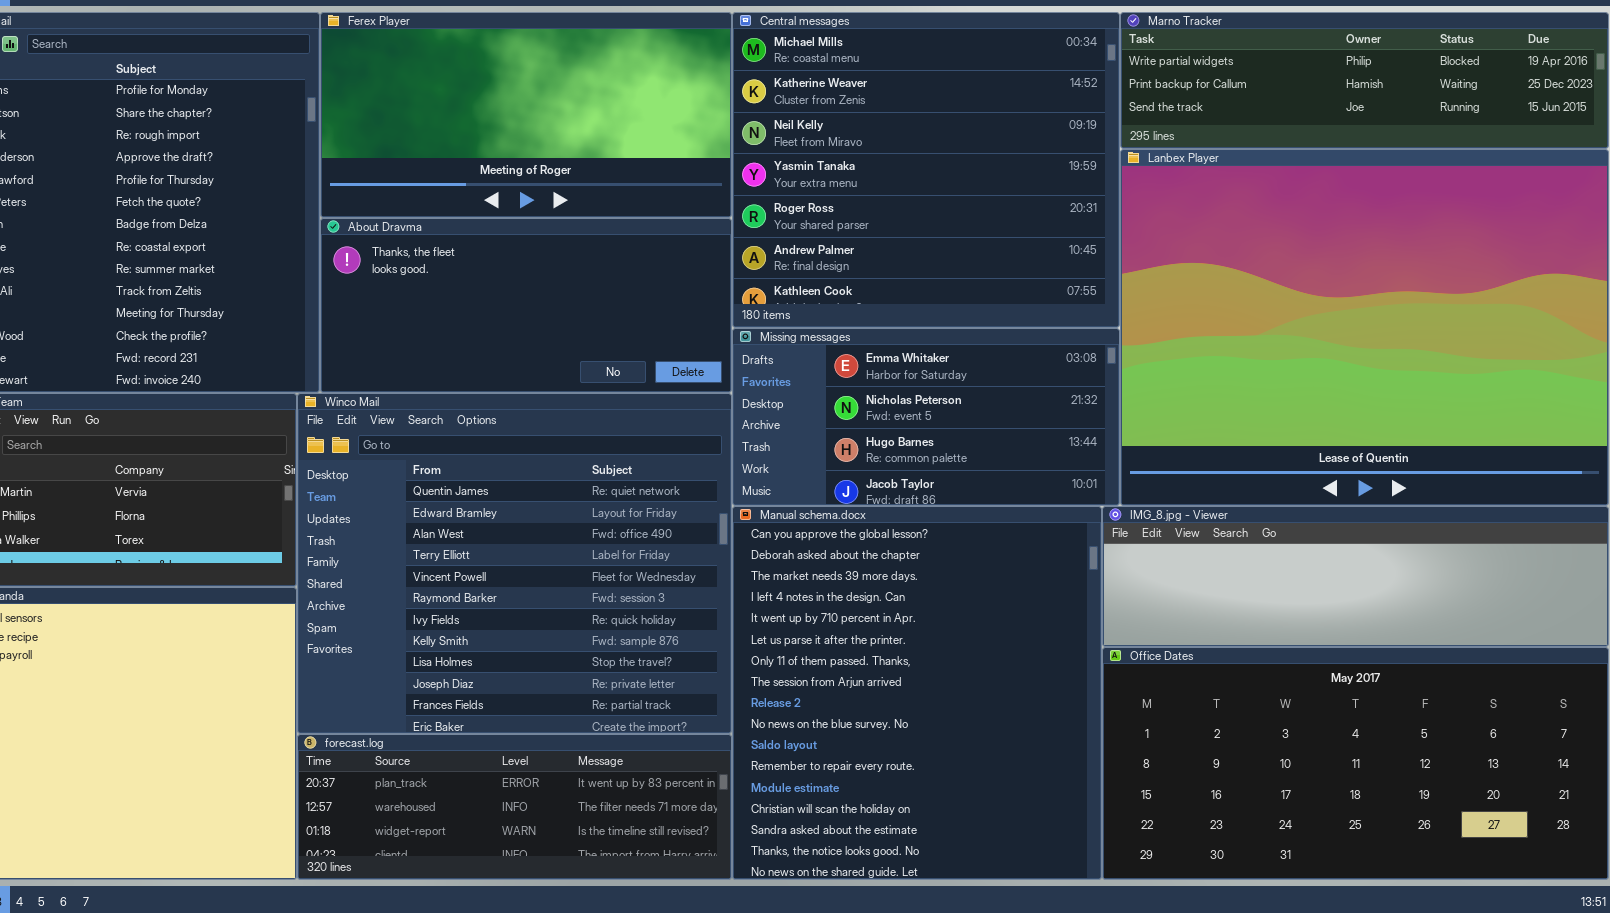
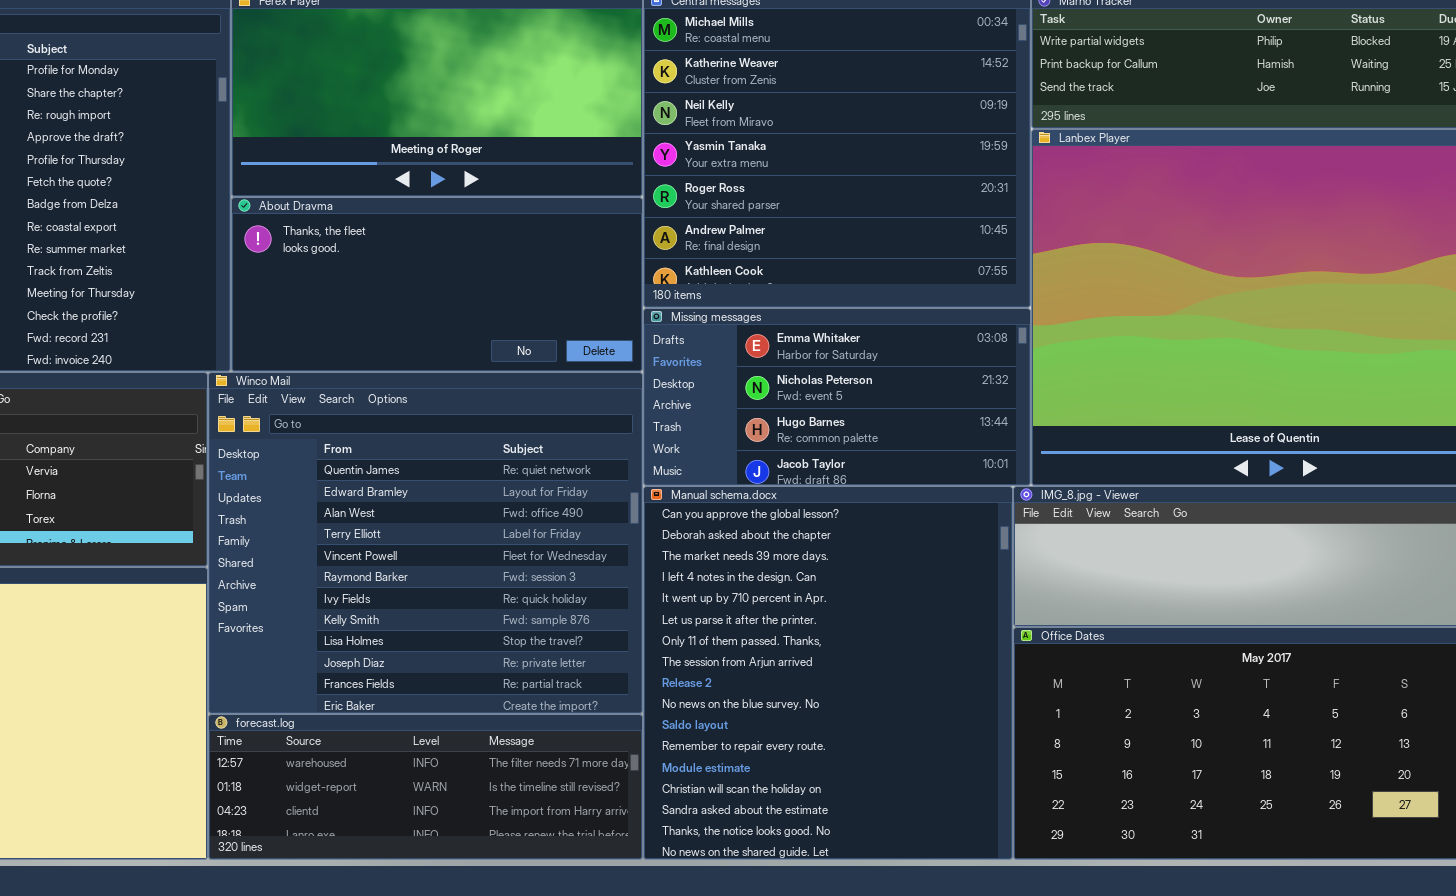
forecast.log: [297,734,732,880] -> [208,714,643,860], scrolled down 1 row

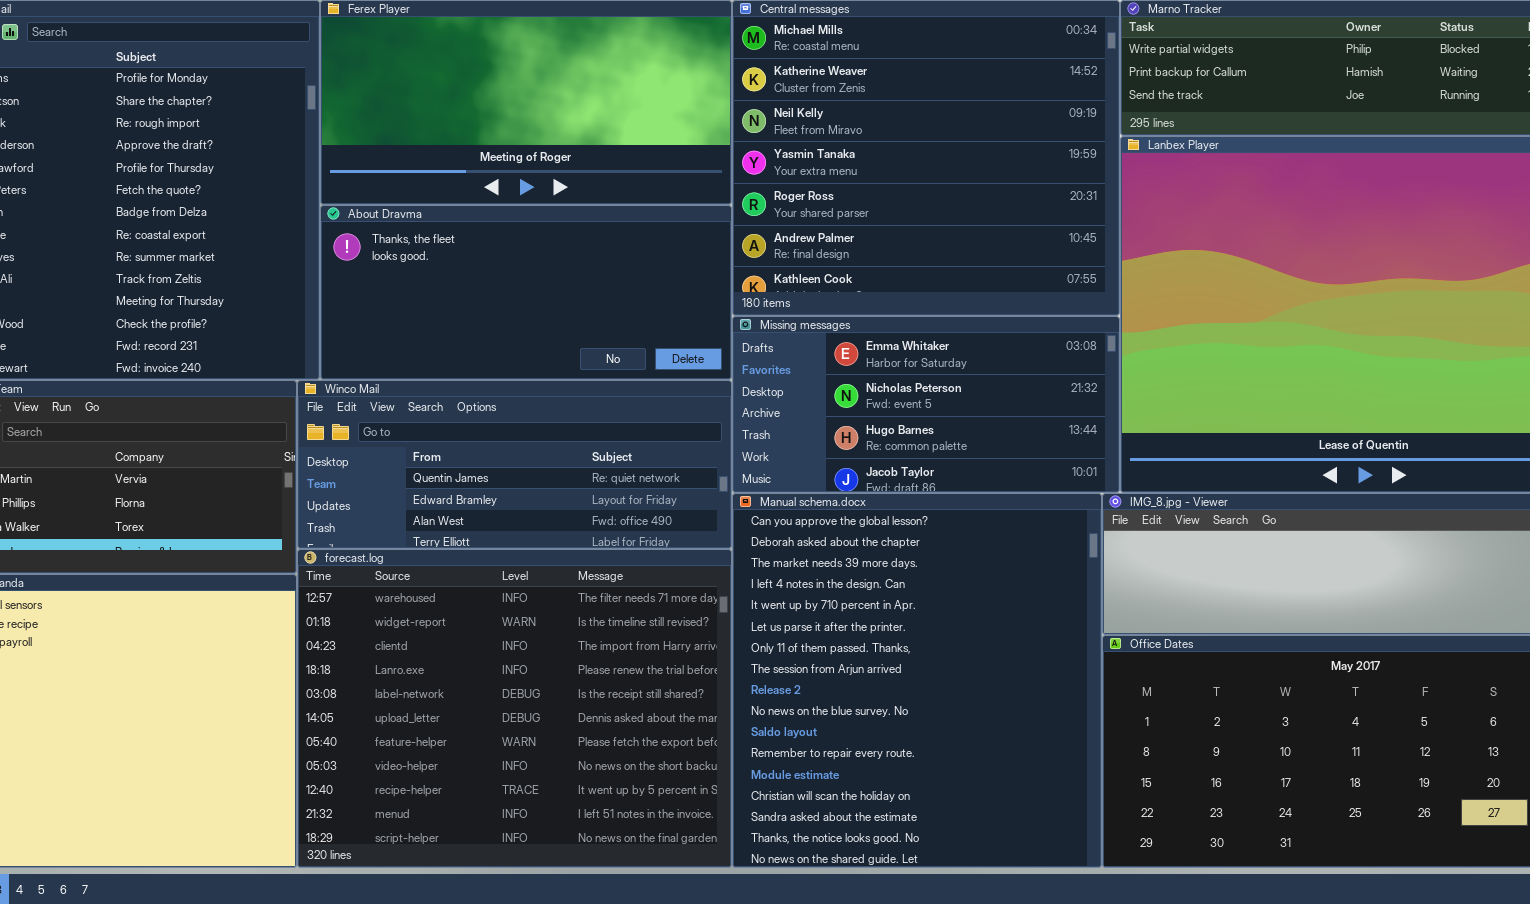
Winco Mail: [208,372,643,714] -> [297,380,732,549], resized
forecast.log: [208,714,643,860] -> [297,549,732,868], resized

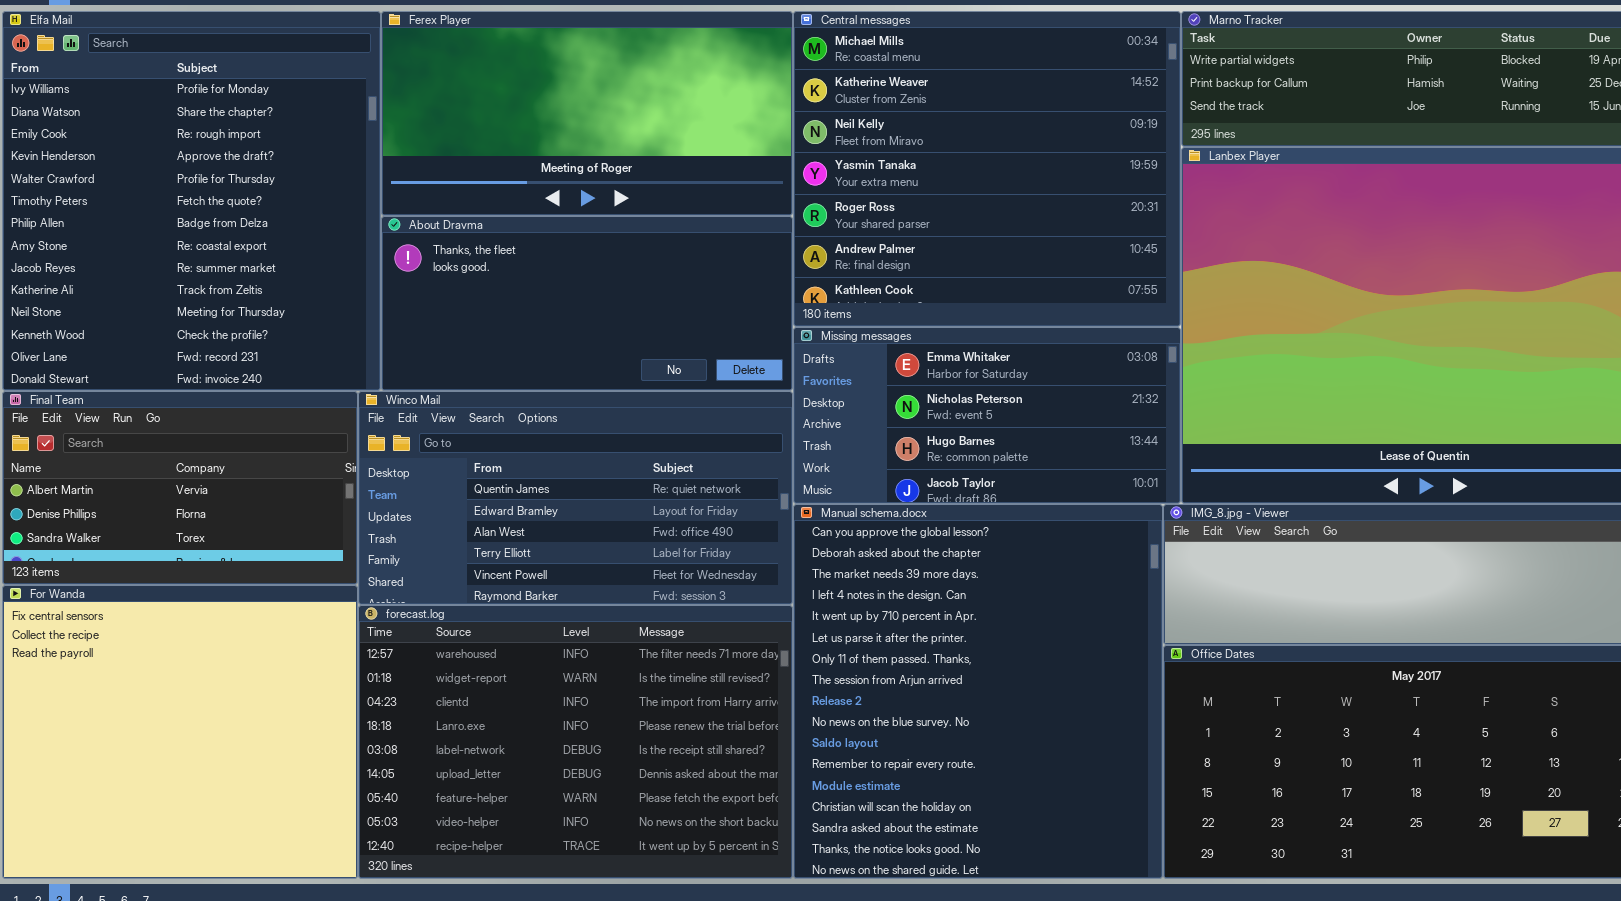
Winco Mail: [297,380,732,549] -> [358,391,793,605], resized
forecast.log: [297,549,732,868] -> [358,605,793,879], resized

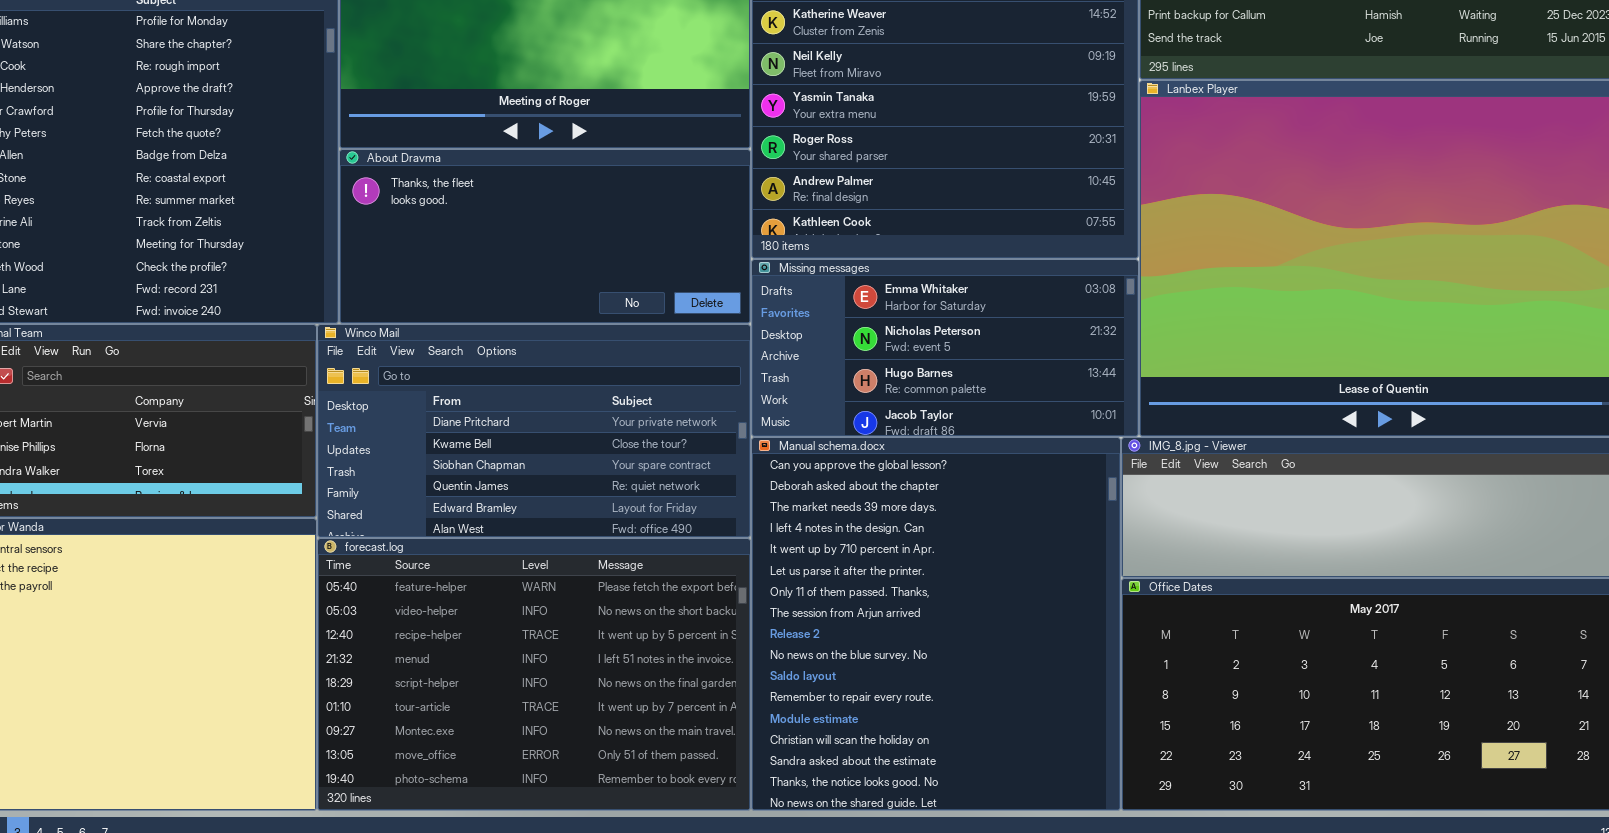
Winco Mail: [358,391,793,605] -> [317,324,751,538], scrolled up 3 rows
forecast.log: [358,605,793,879] -> [317,538,751,811], scrolled down 6 rows

